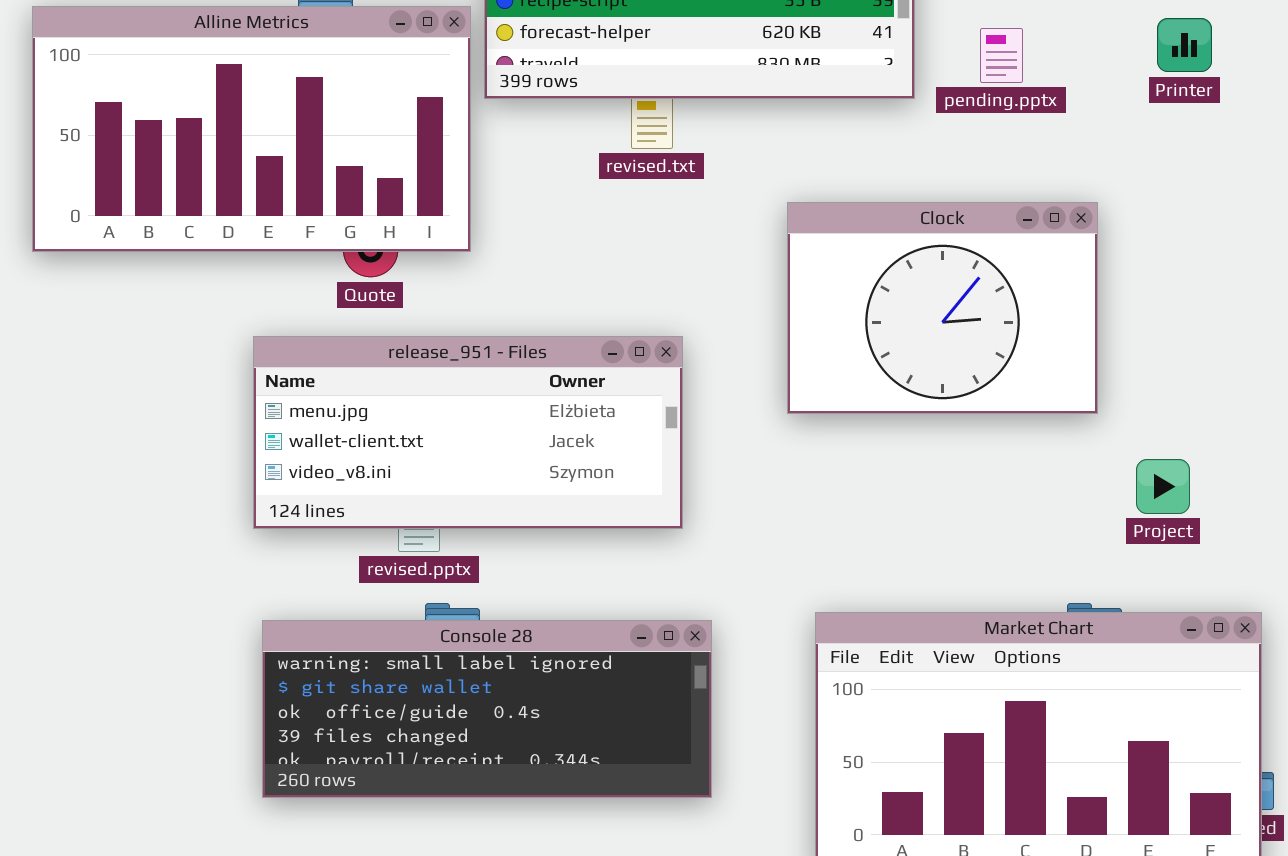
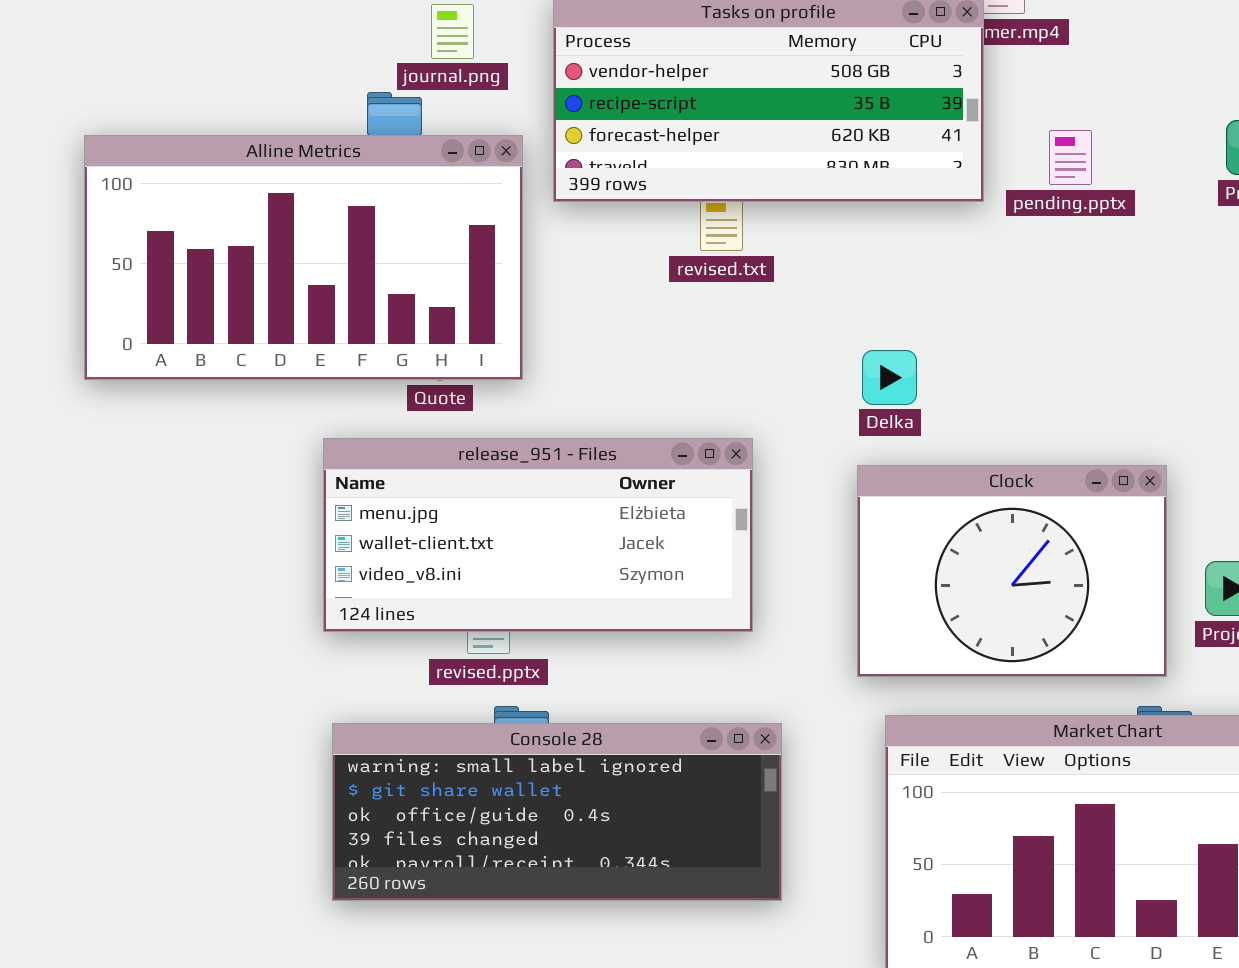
Alline Metrics: [32,6,471,252] -> [84,135,523,380], moved
Clock: [787,202,1098,414] -> [857,465,1167,677], moved

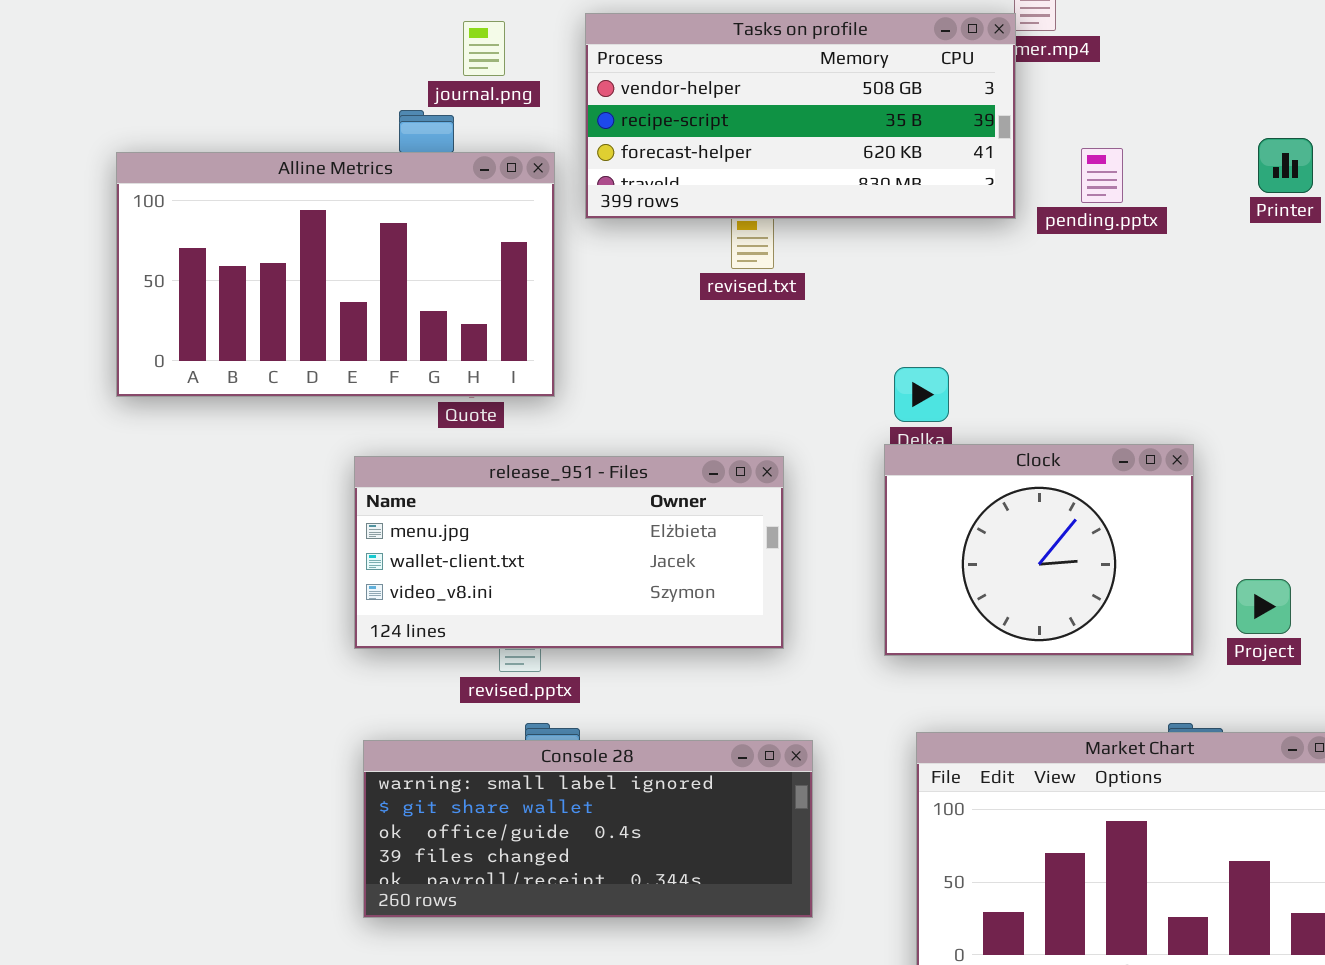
Clock: [857,465,1167,677] -> [884,444,1194,656], moved

